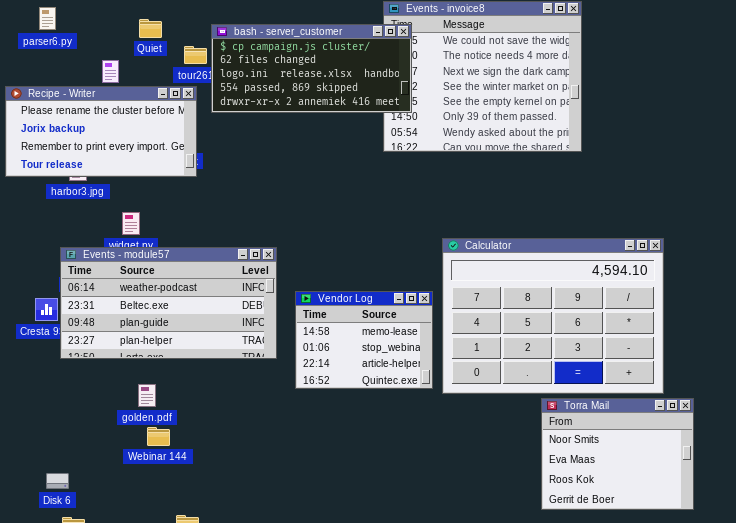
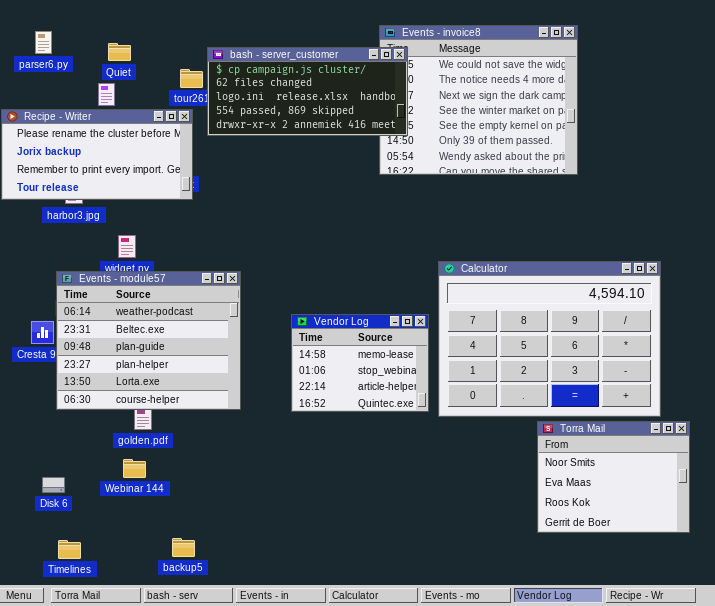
Quiet: [139,19,162,38] -> [108,43,131,61], moved
Events - module57: [60,247,277,359] -> [56,271,241,410], resized
Webinar 144: [147,427,170,446] -> [123,459,146,478], moved
Disk 6: [46,473,69,489] -> [42,477,65,493], moved

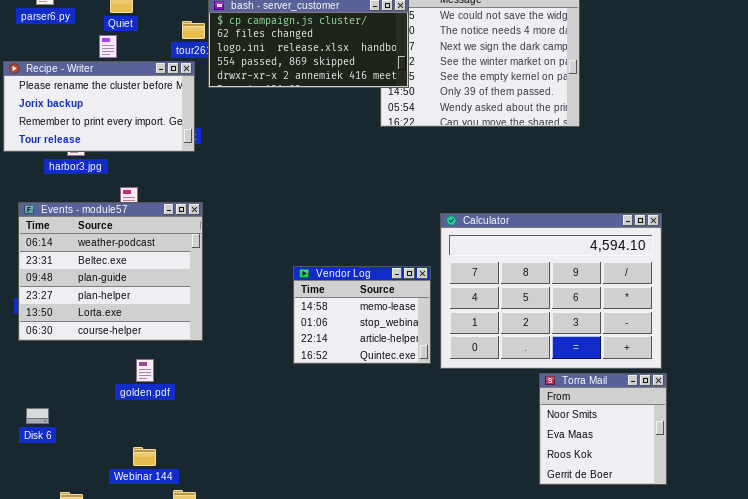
Events - module57: [56,271,241,410] -> [18,202,203,341], moved
Torra Mail: [537,421,690,533] -> [539,373,667,485], resized
Webinar 144: [123,459,146,478] -> [133,447,156,466], moved
Disk 6: [42,477,65,493] -> [26,408,49,424], moved

